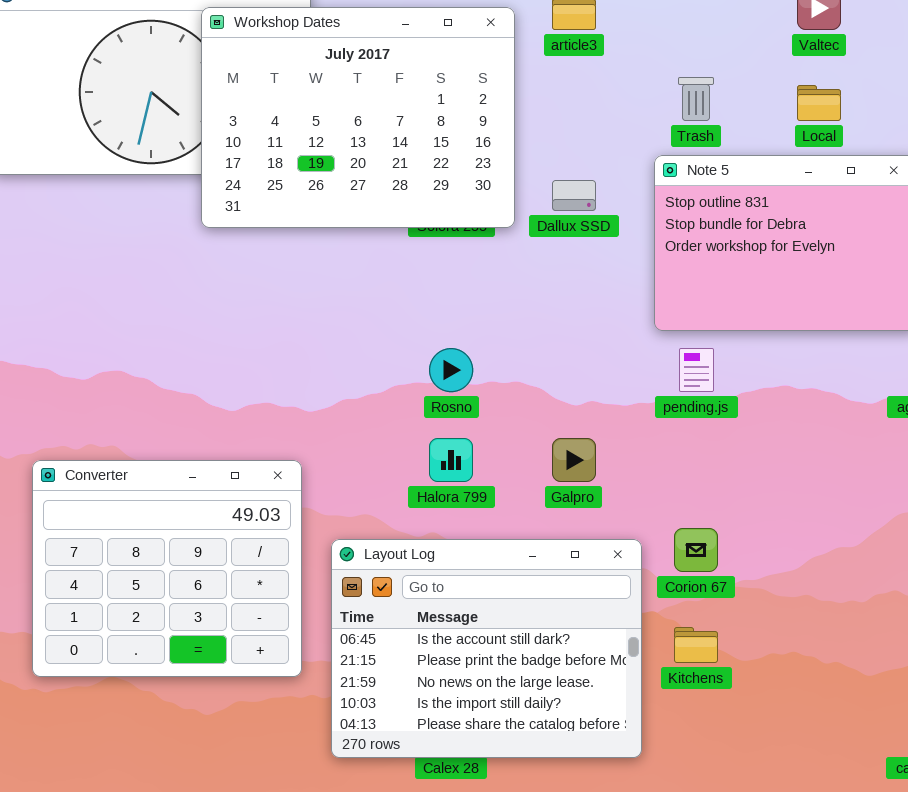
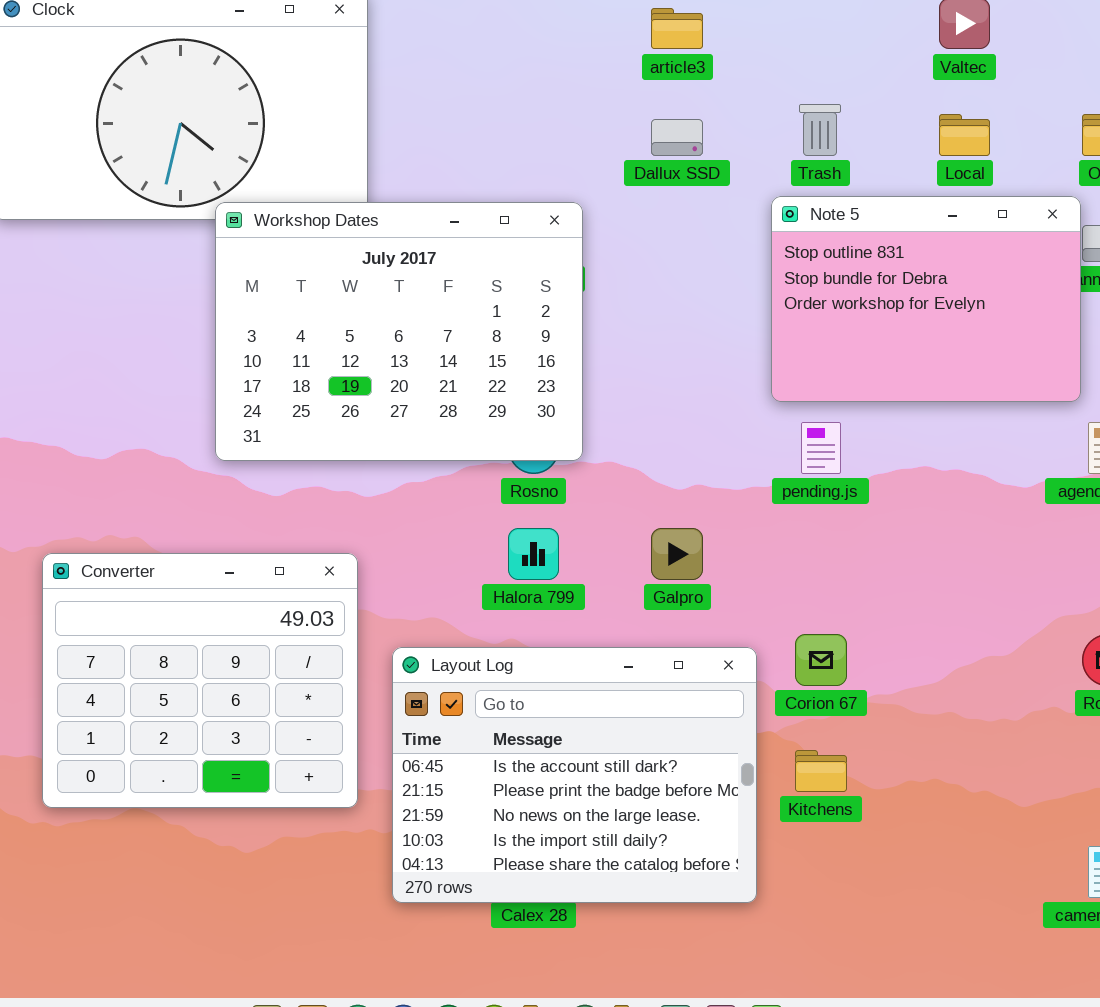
Workshop Dates: [201,7,515,228] -> [215,202,583,461], moved
Dallux SSD: [552,180,596,211] -> [651,119,703,156], moved

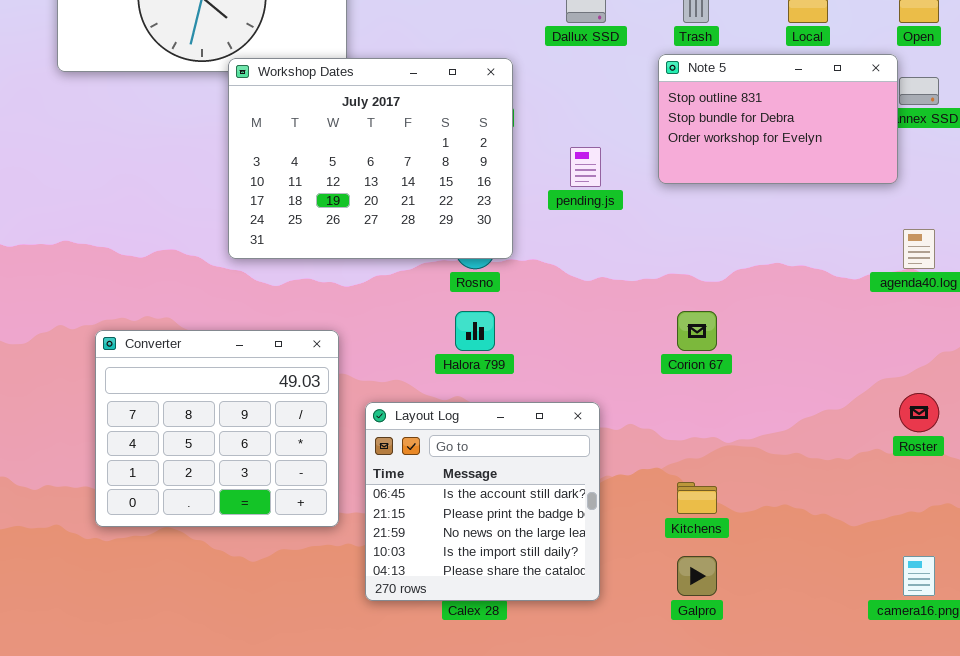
Note 5: [771,196,1081,402] -> [658,54,898,184], resized
pending.js: [801,422,841,474] -> [570,147,601,187], moved
Galpro: [651,528,703,580] -> [677,556,717,596], moved
Corion 67: [795,634,847,686] -> [677,311,717,351], moved
Layout Log: [392,647,757,903] -> [365,402,600,601], resized

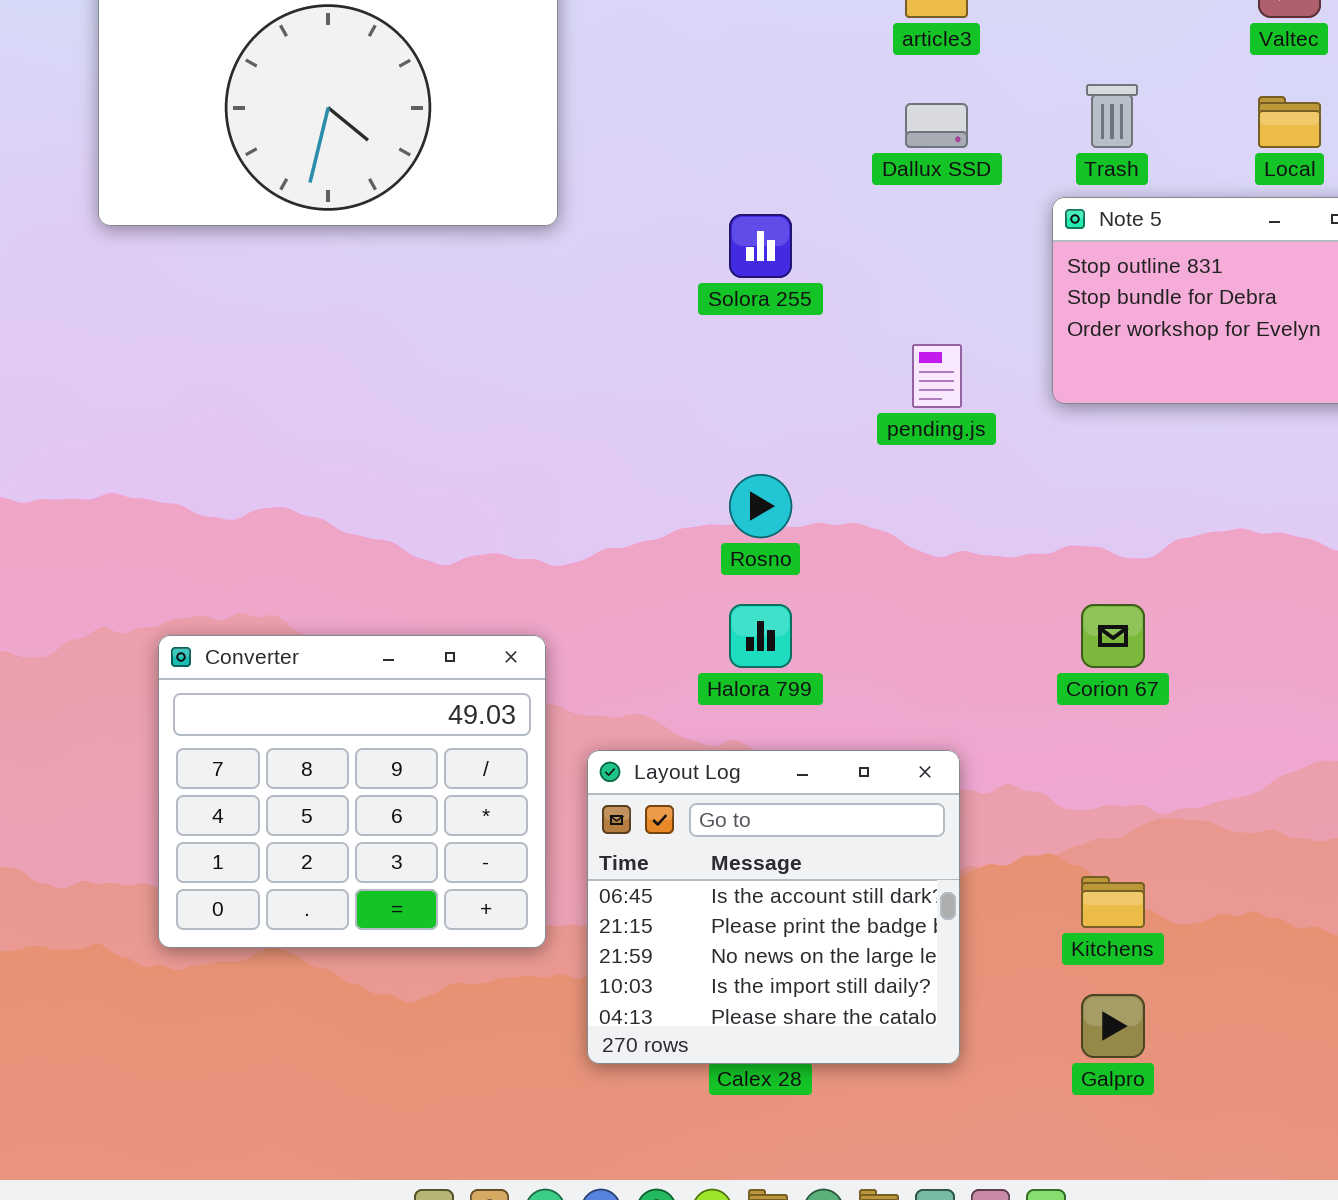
Workshop Dates: [228,58,513,259] -> none, closed

